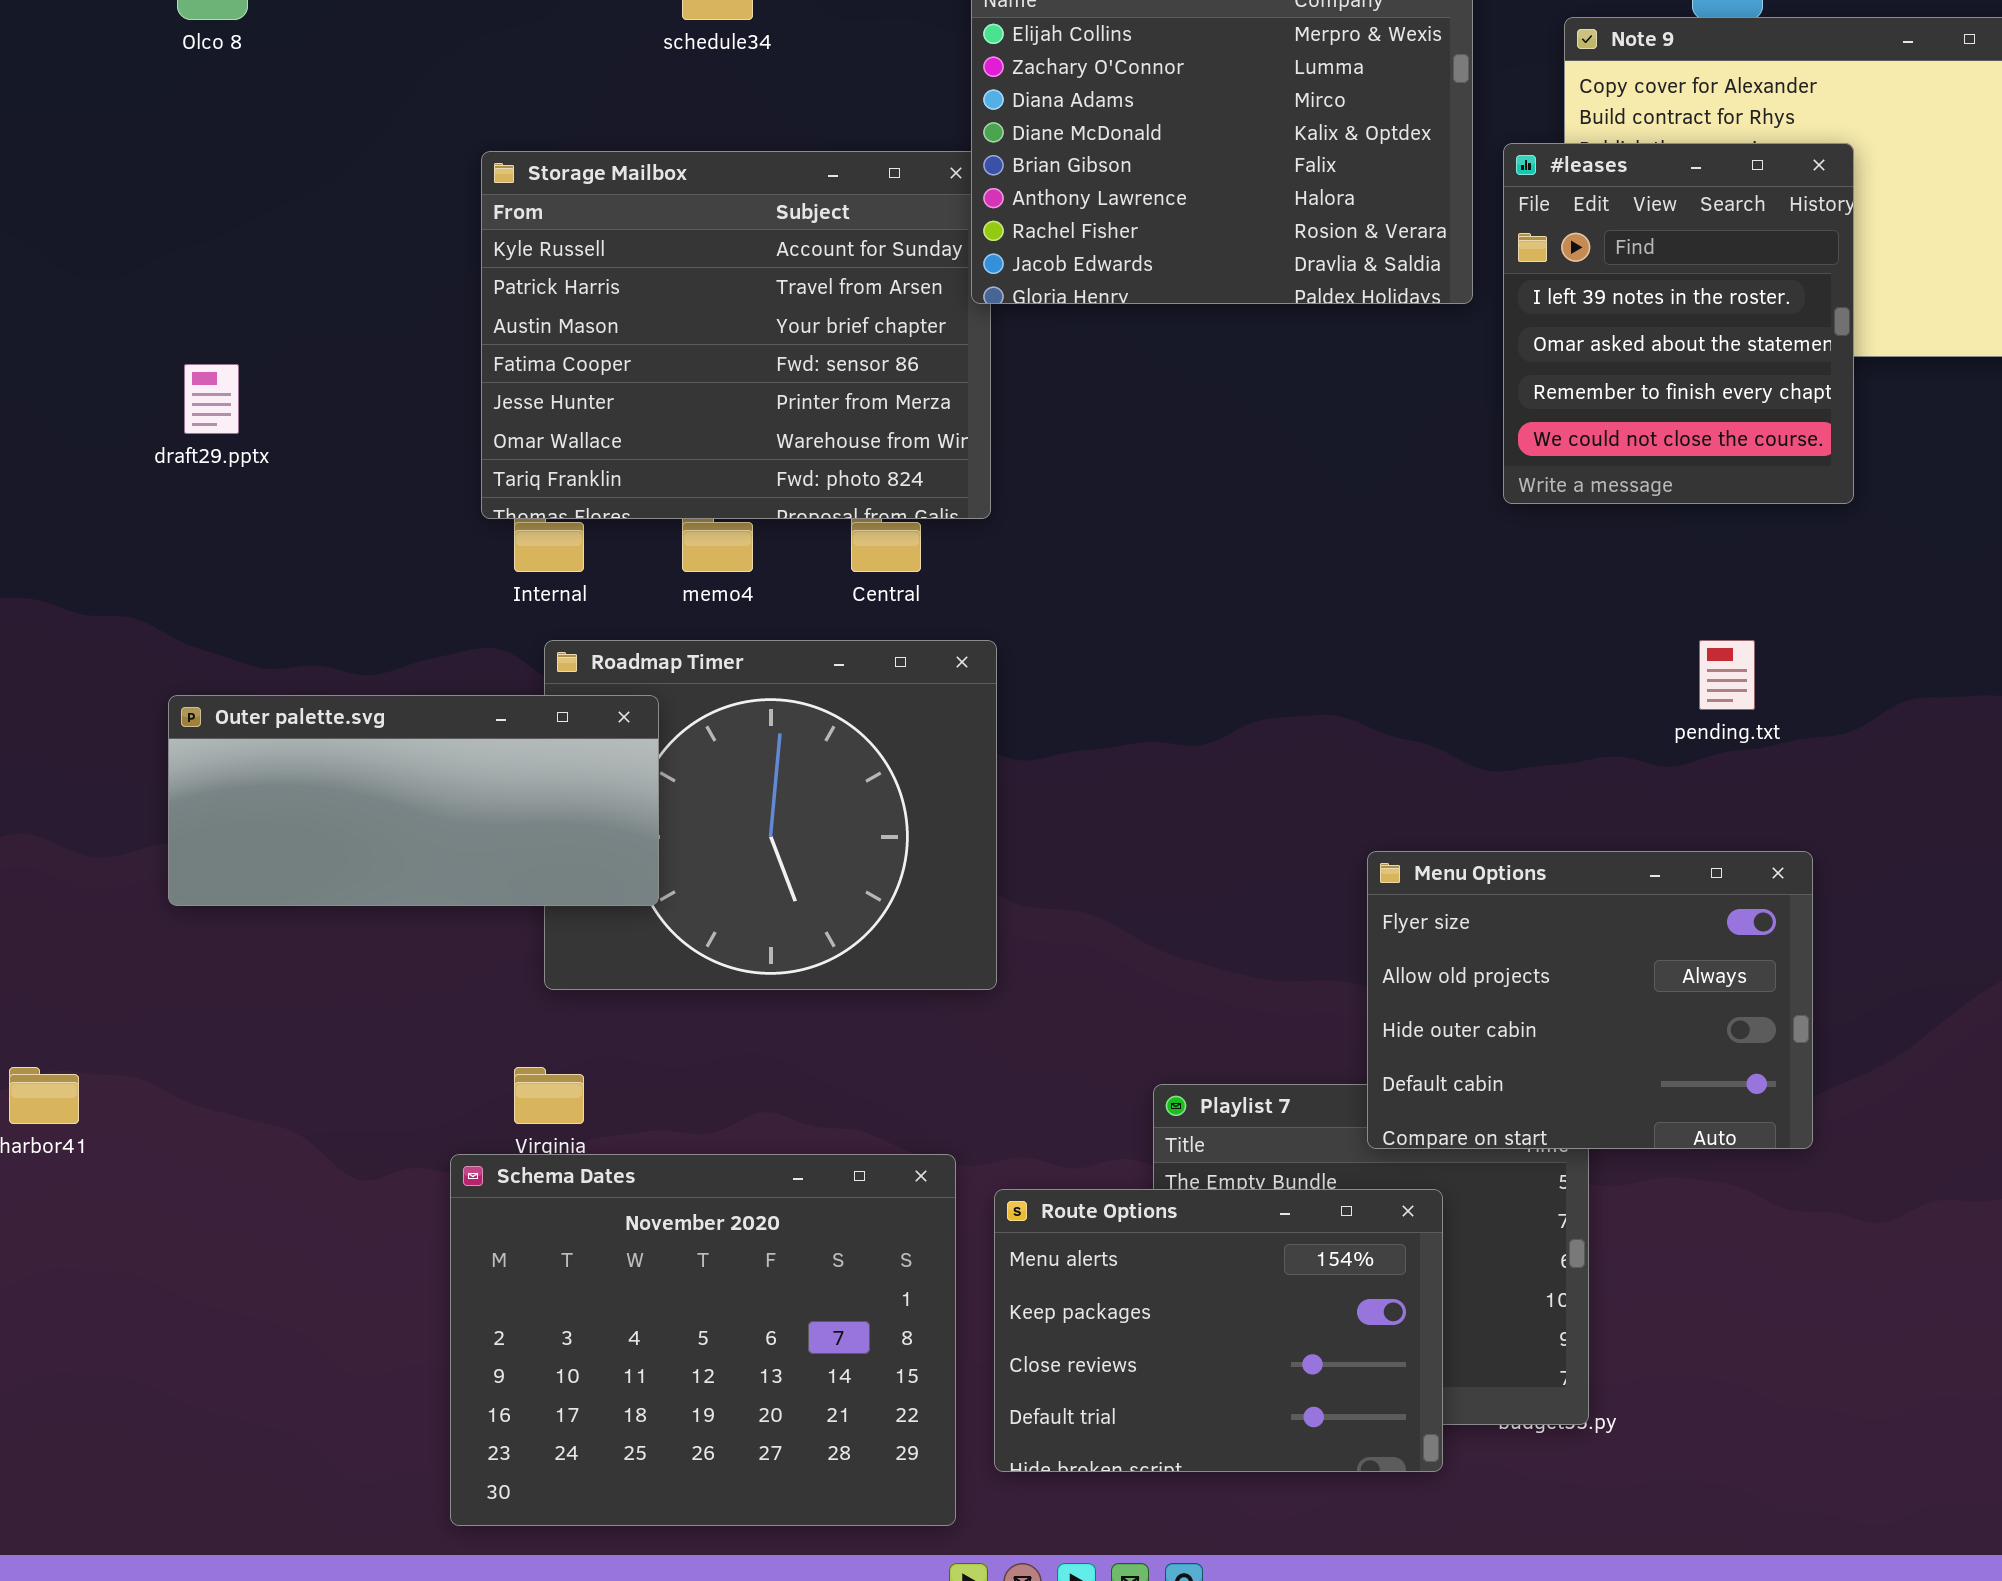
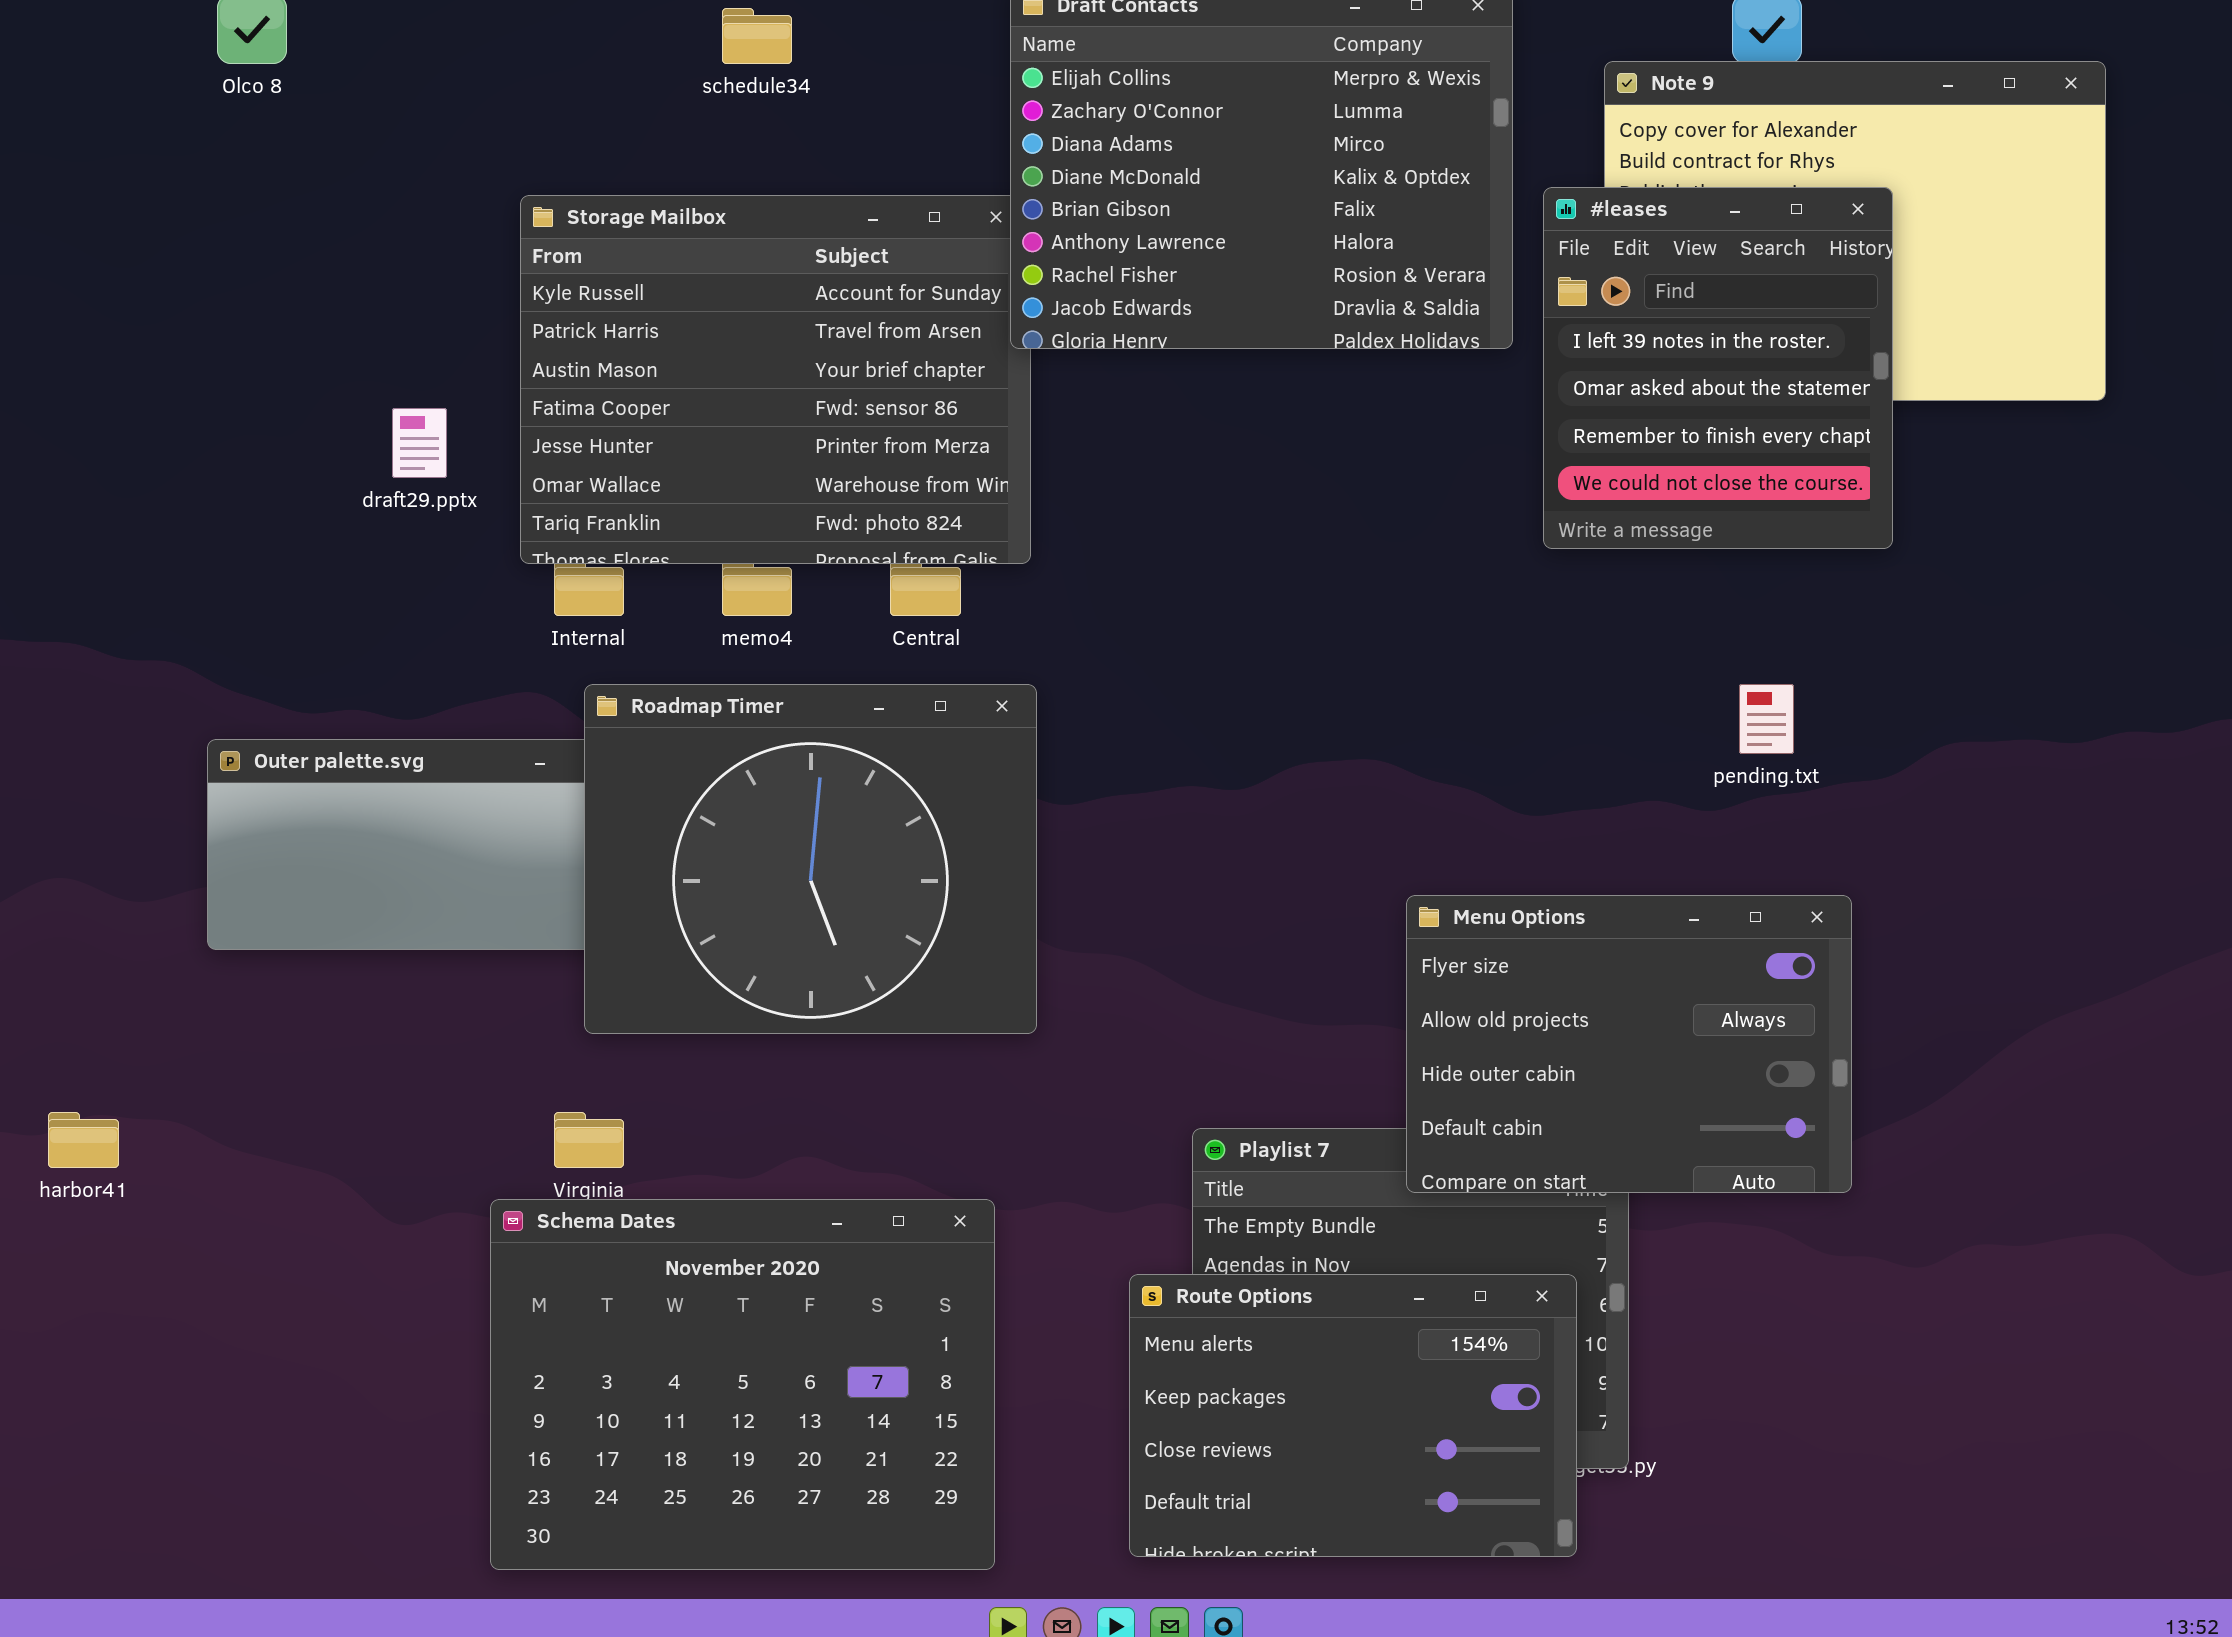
draft29.pptx: [184,364,239,434] -> [392,408,447,478], moved
Roadmap Timer: [544,640,997,990] -> [584,684,1037,1034], raised
Route Options: [994,1189,1443,1472] -> [1129,1274,1577,1557], moved

